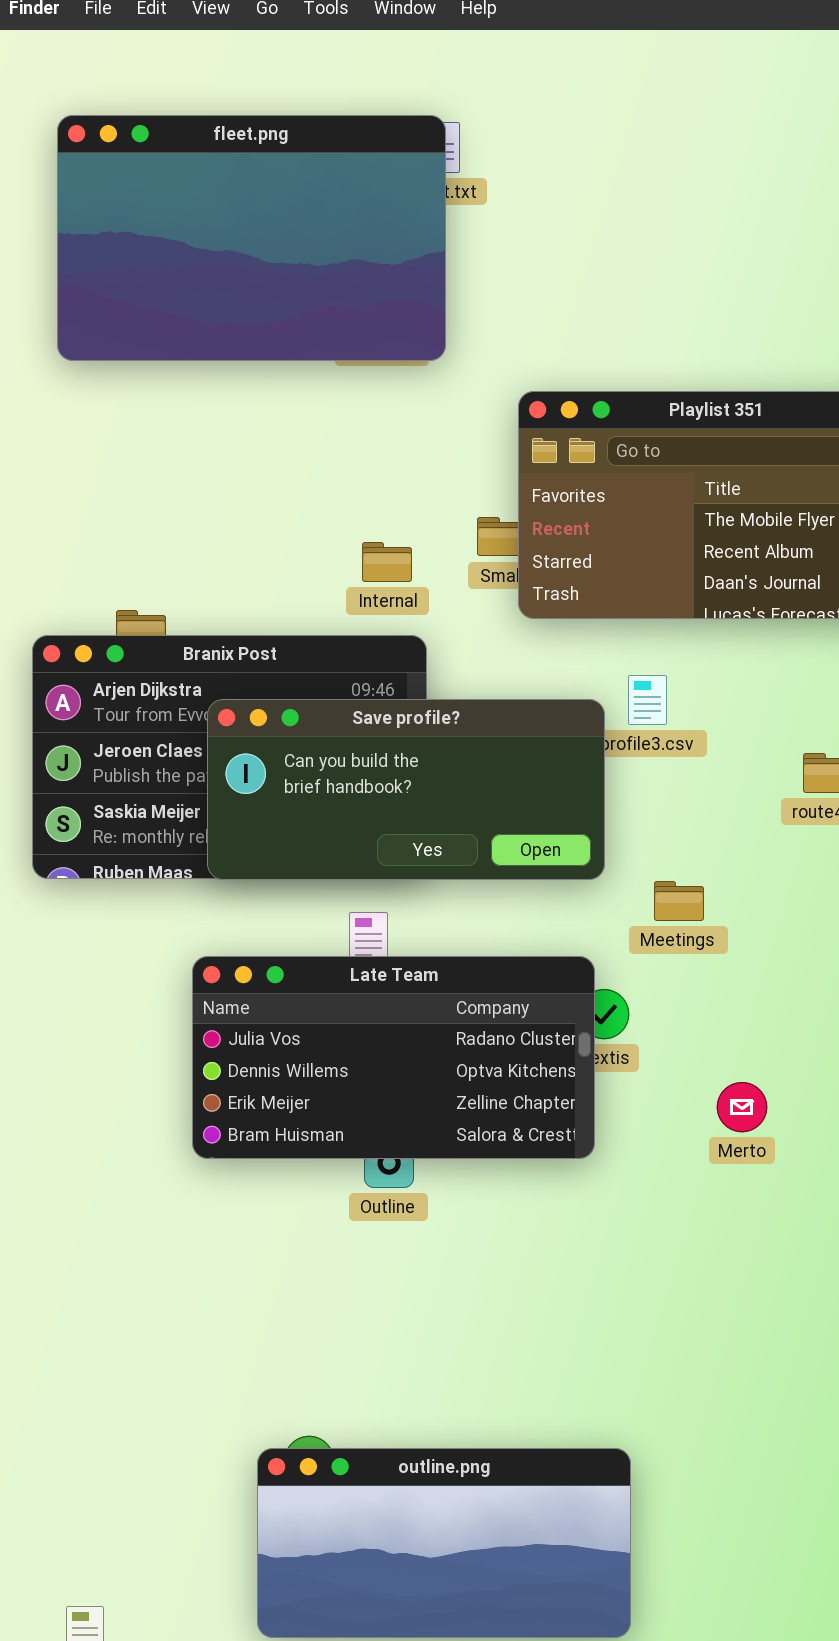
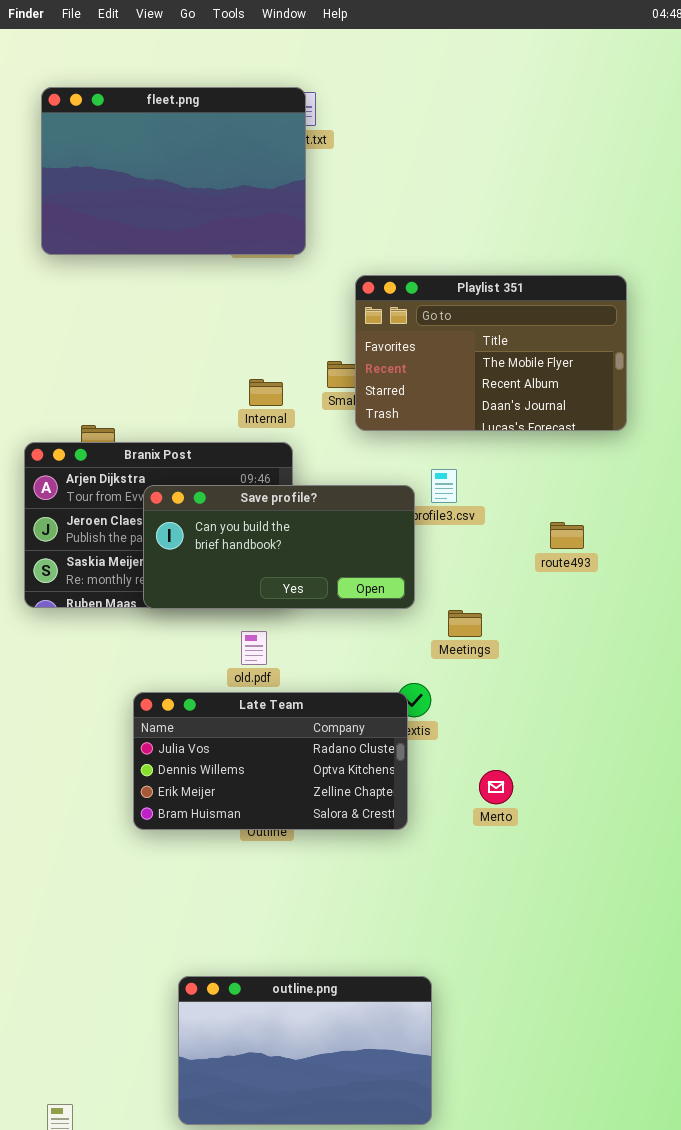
Late Team: [192,956,595,1159] -> [133,692,408,830], moved
Merto: [717,1082,767,1132] -> [479,770,513,804], moved
outline.png: [257,1448,631,1638] -> [178,976,432,1125], resized

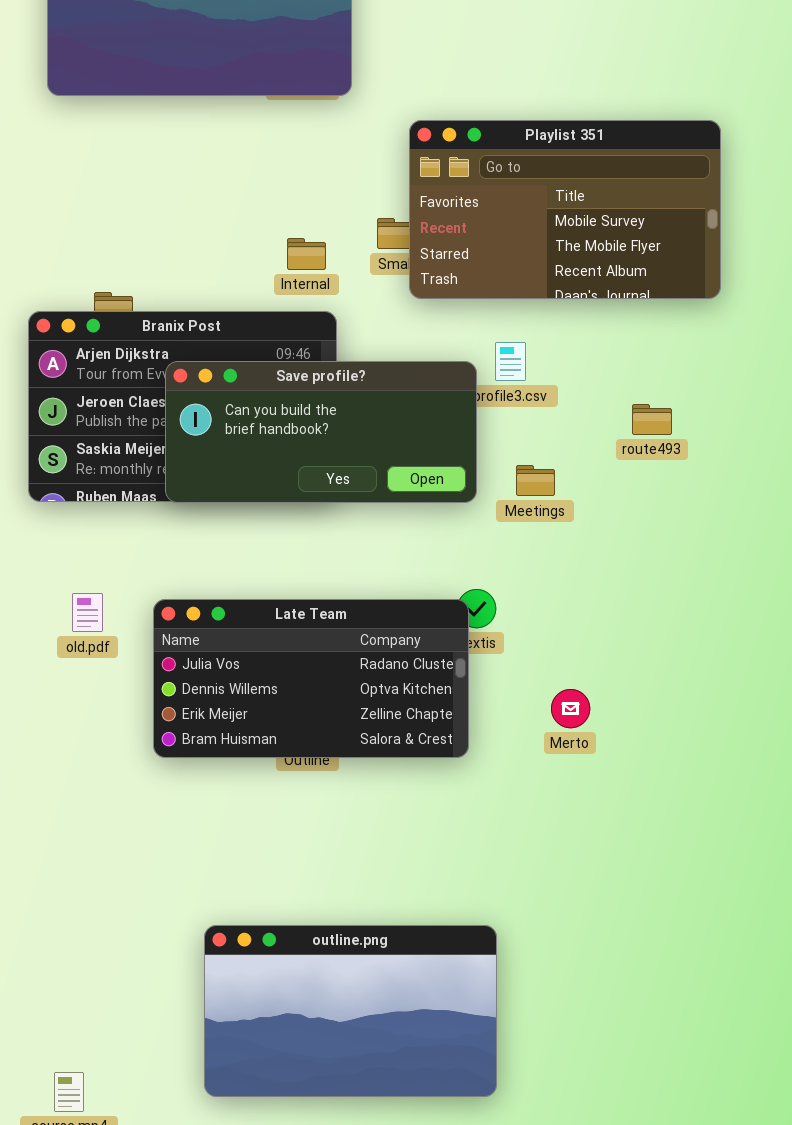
Playlist 351: [355,275,627,431] -> [409,120,721,299], scrolled up 1 row
Meetings: [448,610,482,637] -> [516,465,555,496], moved
old.pdf: [241,631,267,665] -> [72,593,103,632], moved

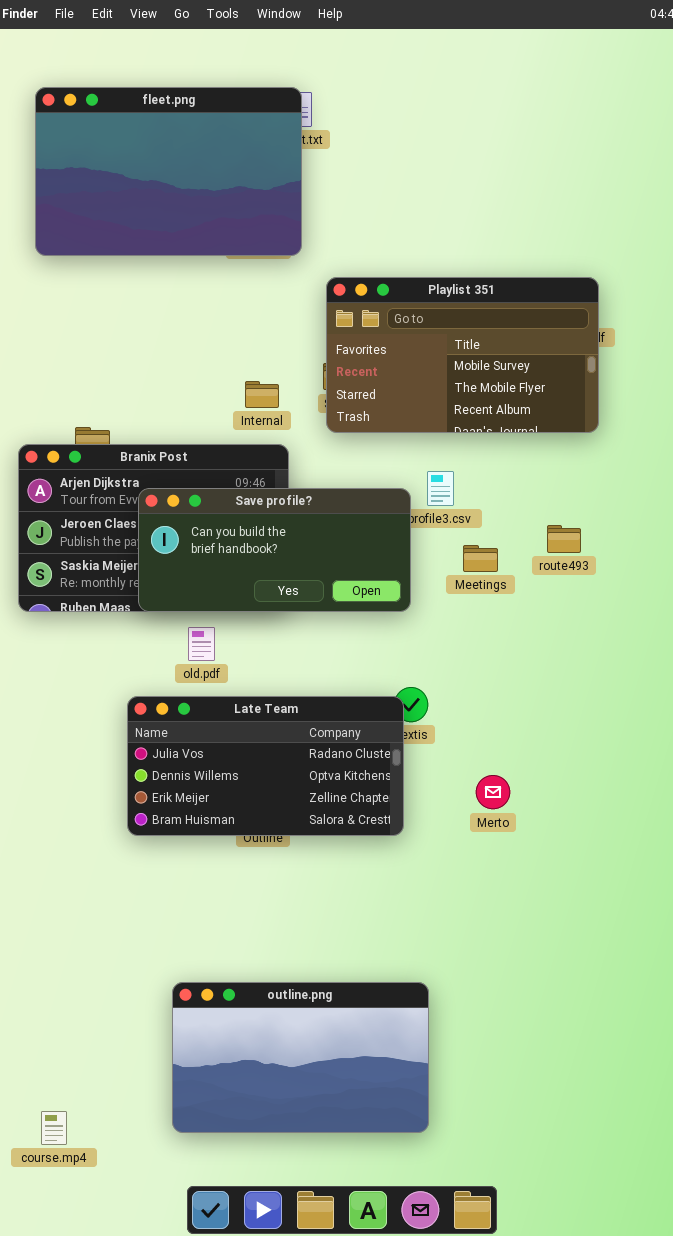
Playlist 351: [409,120,721,299] -> [326,277,599,433], moved
Meetings: [516,465,555,496] -> [463,545,498,572], moved
old.pdf: [72,593,103,632] -> [188,627,215,661], moved

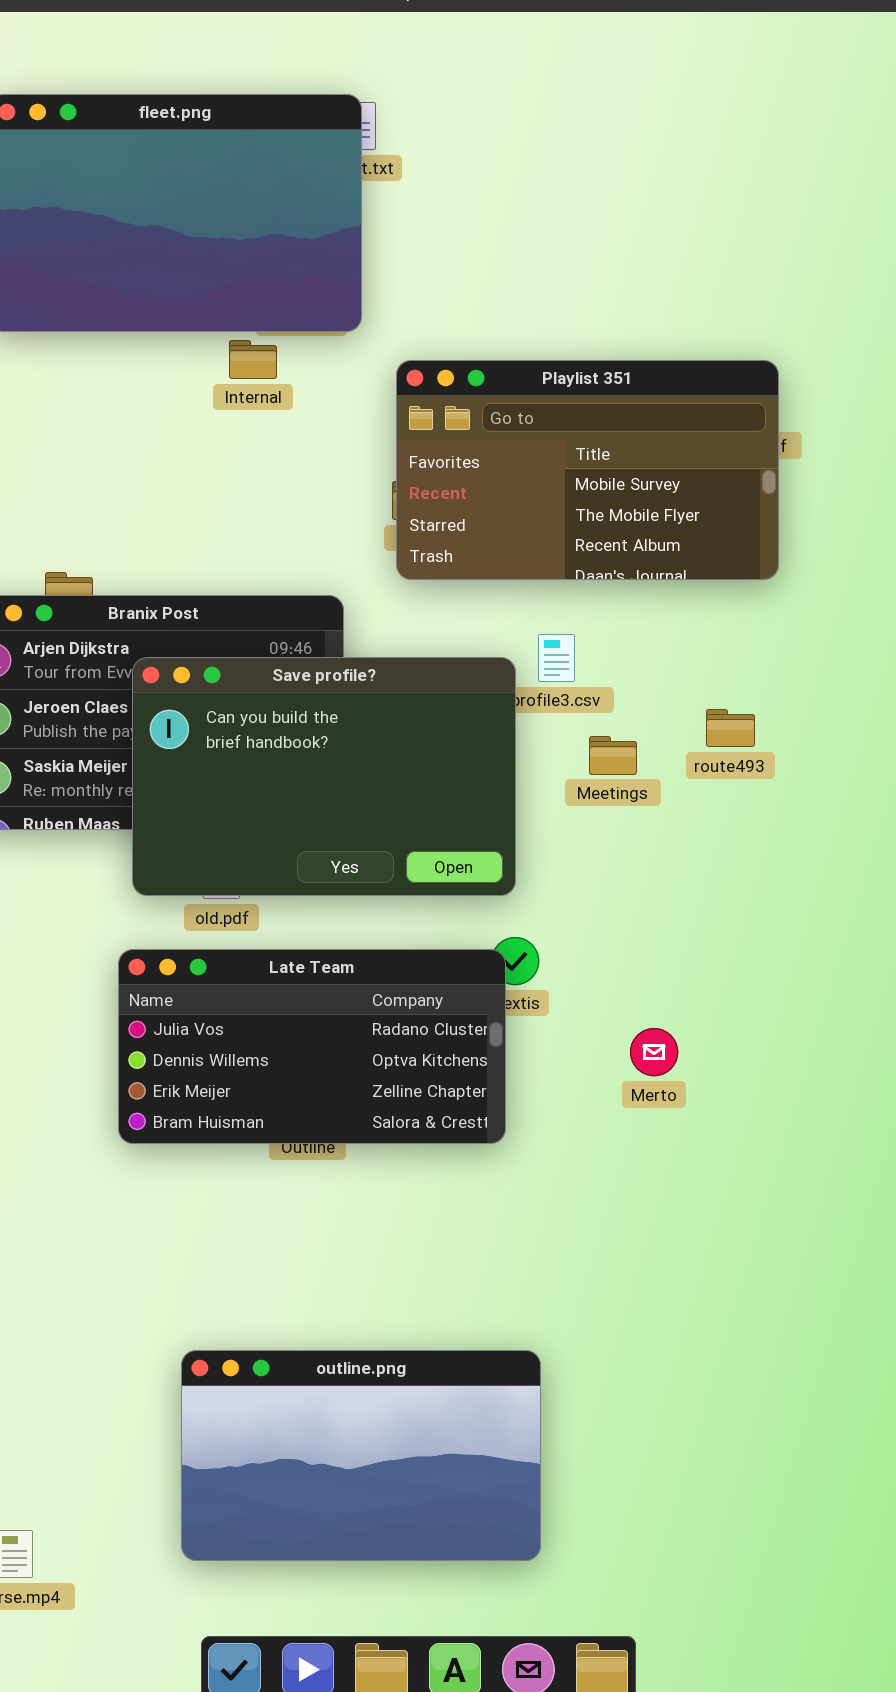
Internal: [245,381,279,408] -> [229,340,277,379], moved
Save profile?: [138,488,411,612] -> [132,657,516,896], resized
Merto: [476,775,510,809] -> [630,1028,678,1076], moved

